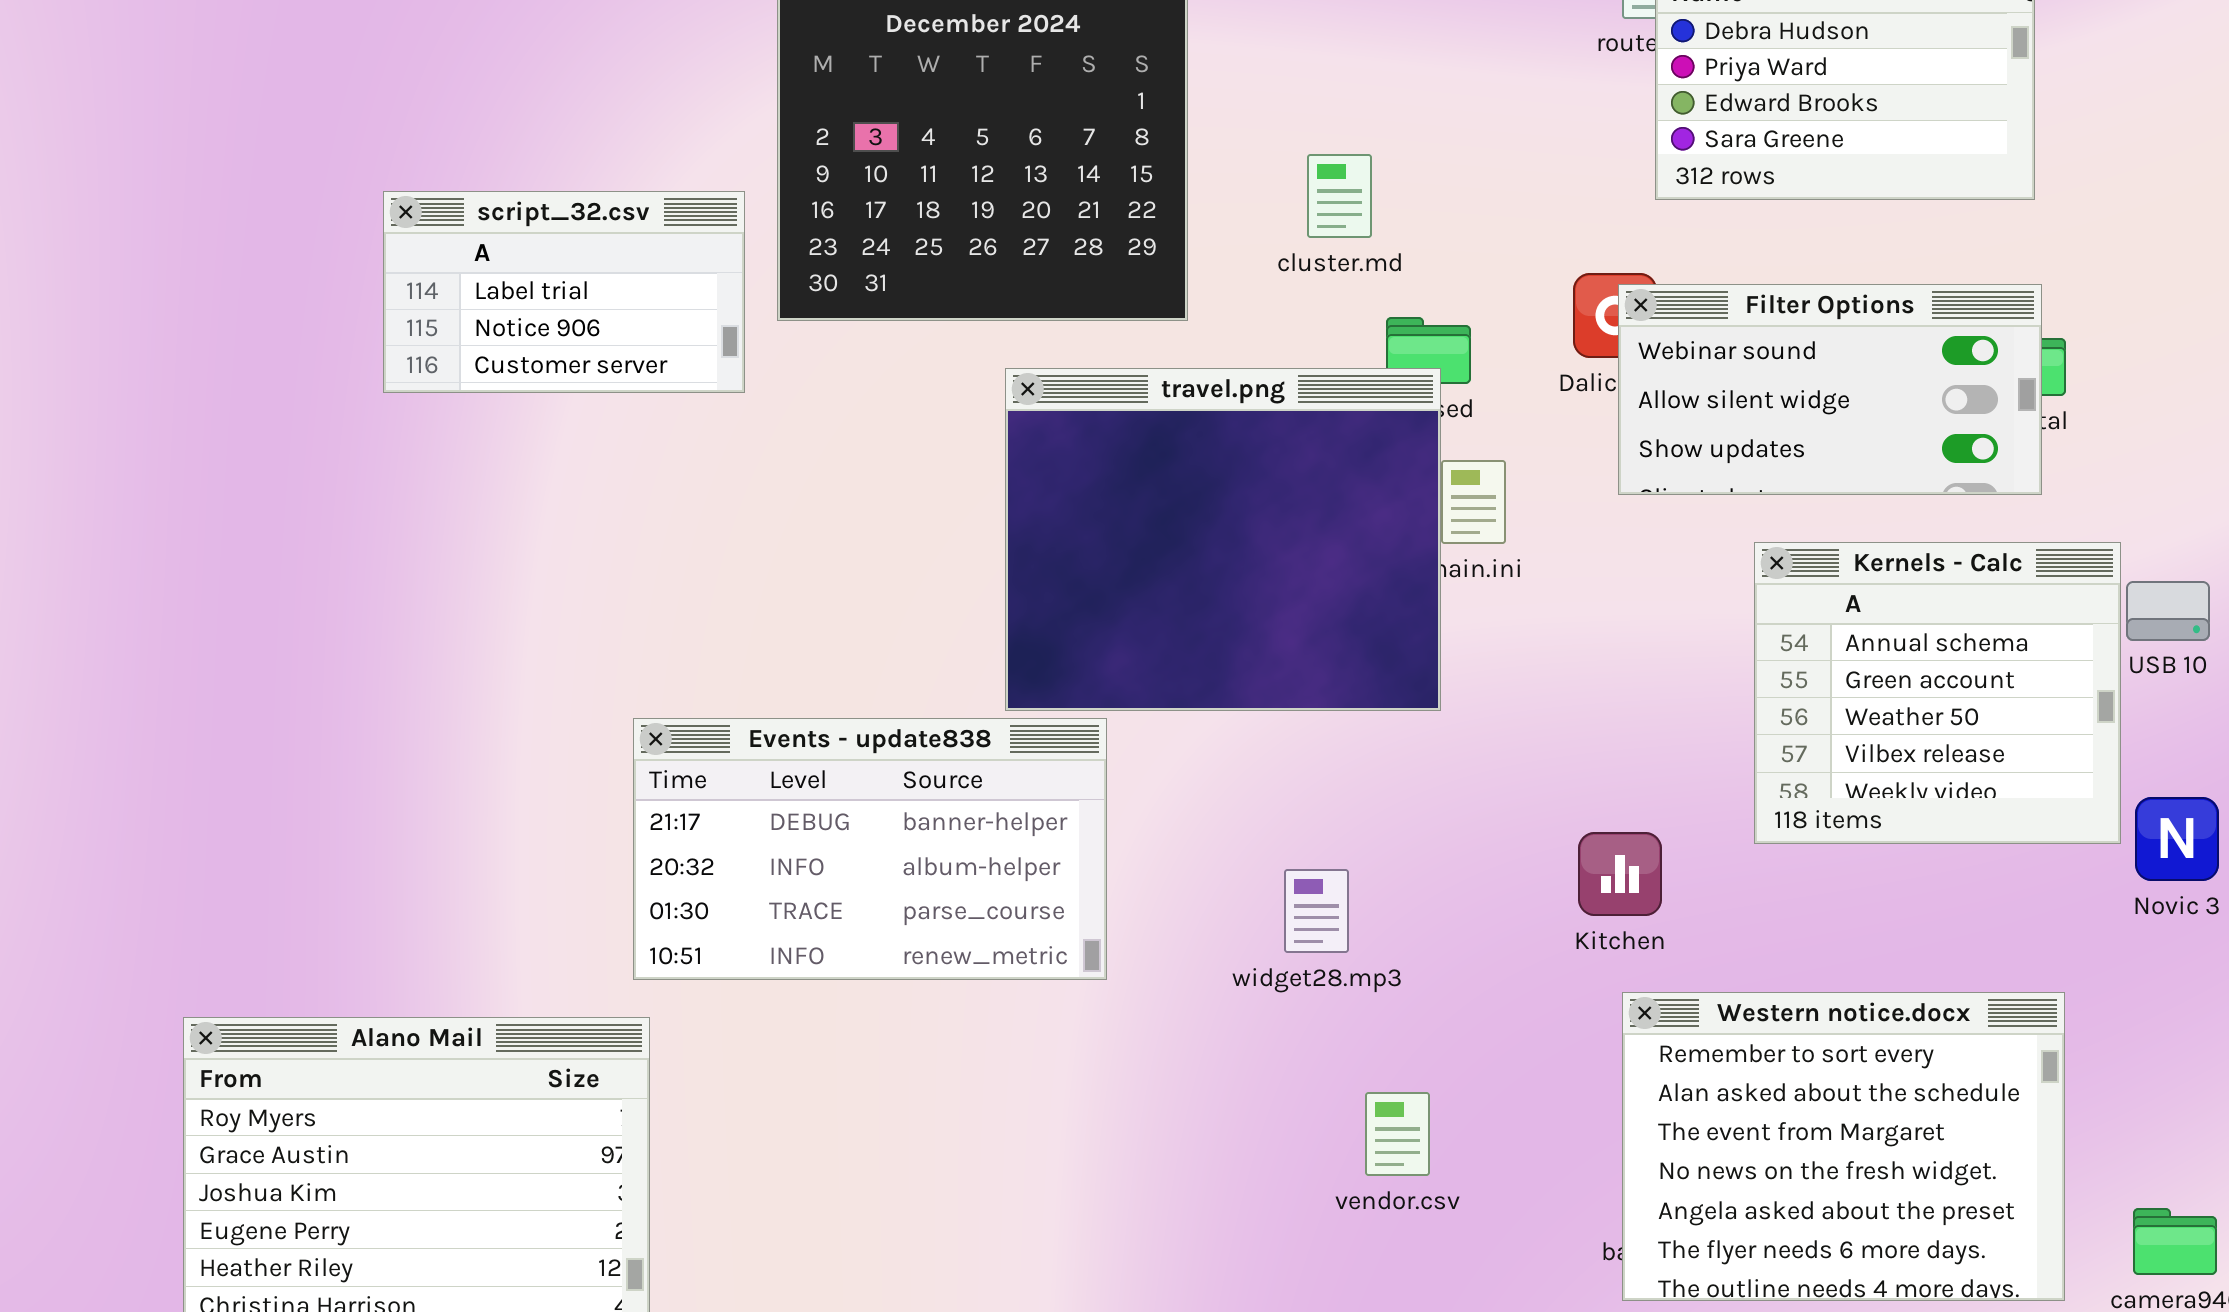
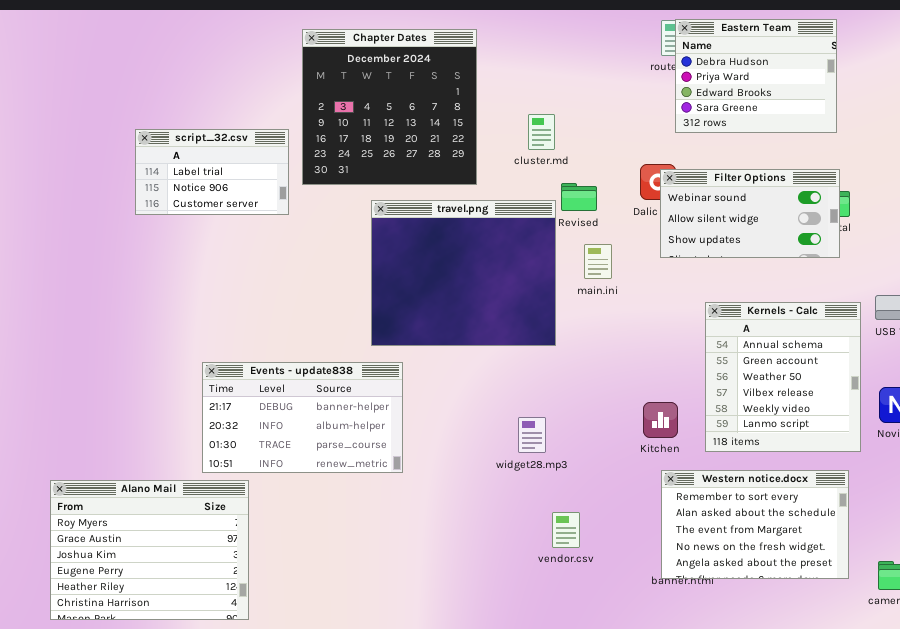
travel.png: [1005,368,1441,711] -> [371,200,556,346], moved
Kernels - Calc: [1754,542,2121,844] -> [705,302,861,452], moved, resized
Events - update838: [633,718,1107,980] -> [202,362,403,473], moved
Western notice.docx: [1622,992,2065,1301] -> [661,470,849,579], resized

